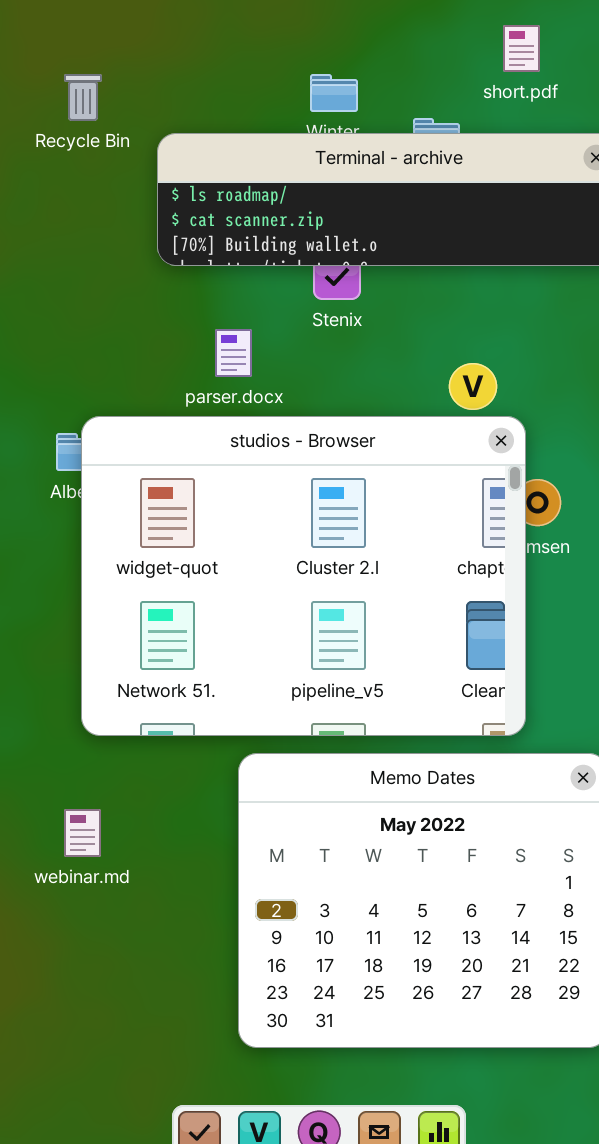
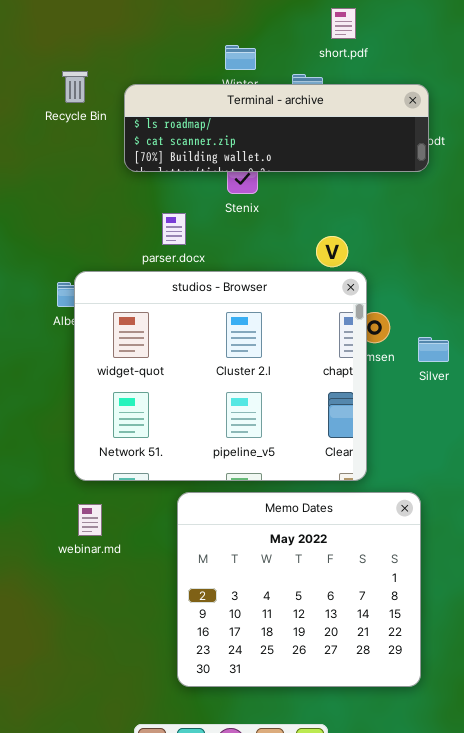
short.pdf: [503,25,540,72] -> [331,8,356,39], moved
Recycle Bin: [64,74,102,121] -> [62,71,88,103], moved
webinar.md: [64,809,101,857] -> [78,504,102,536], moved

